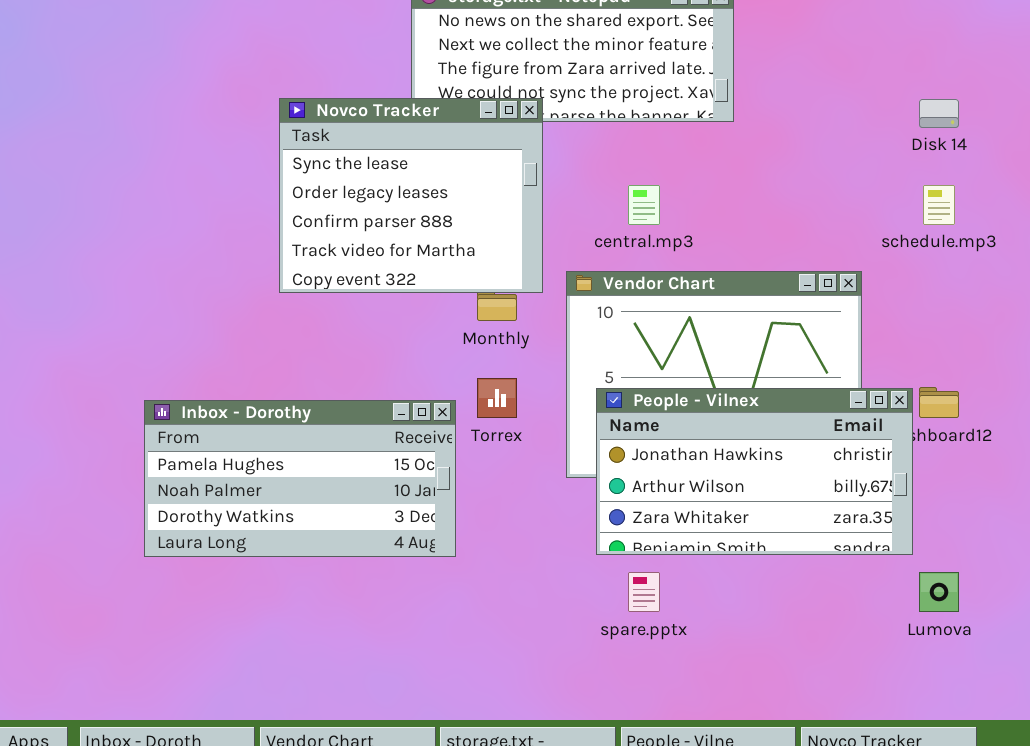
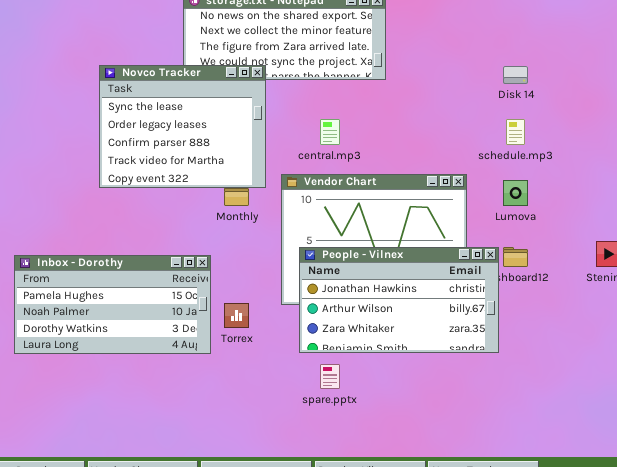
Torrex: [477,378,517,418] -> [224,303,249,328], moved
Lumova: [919,572,959,612] -> [503,180,528,206], moved

